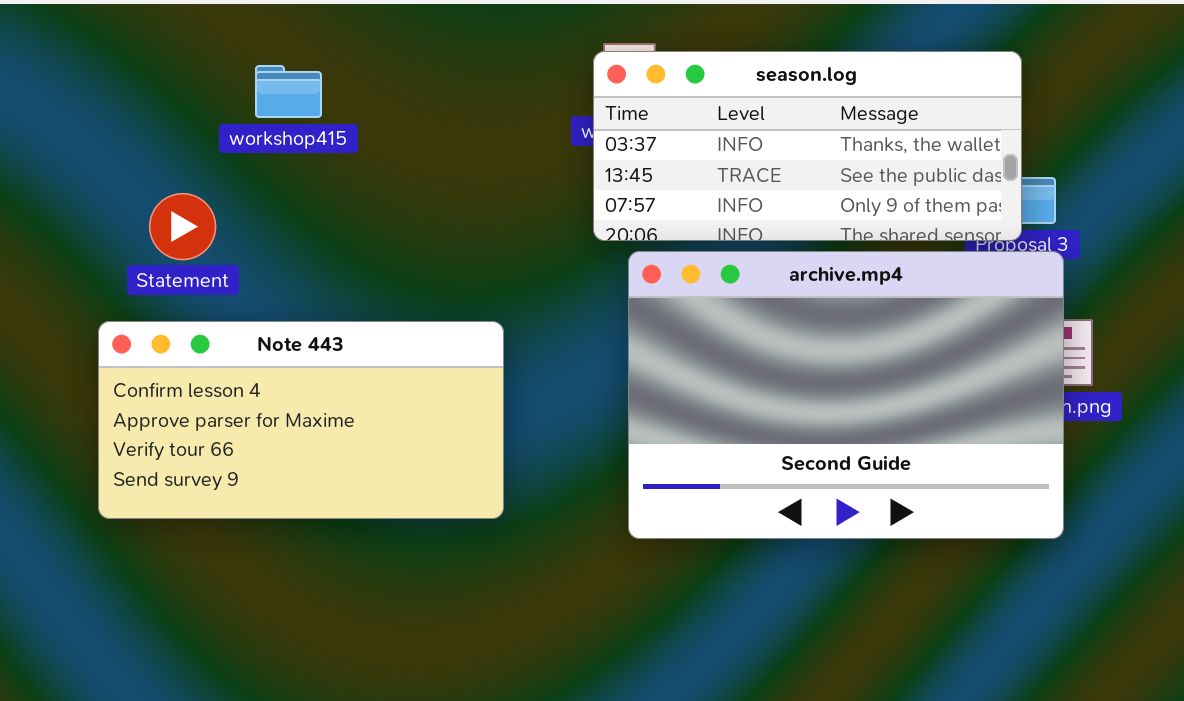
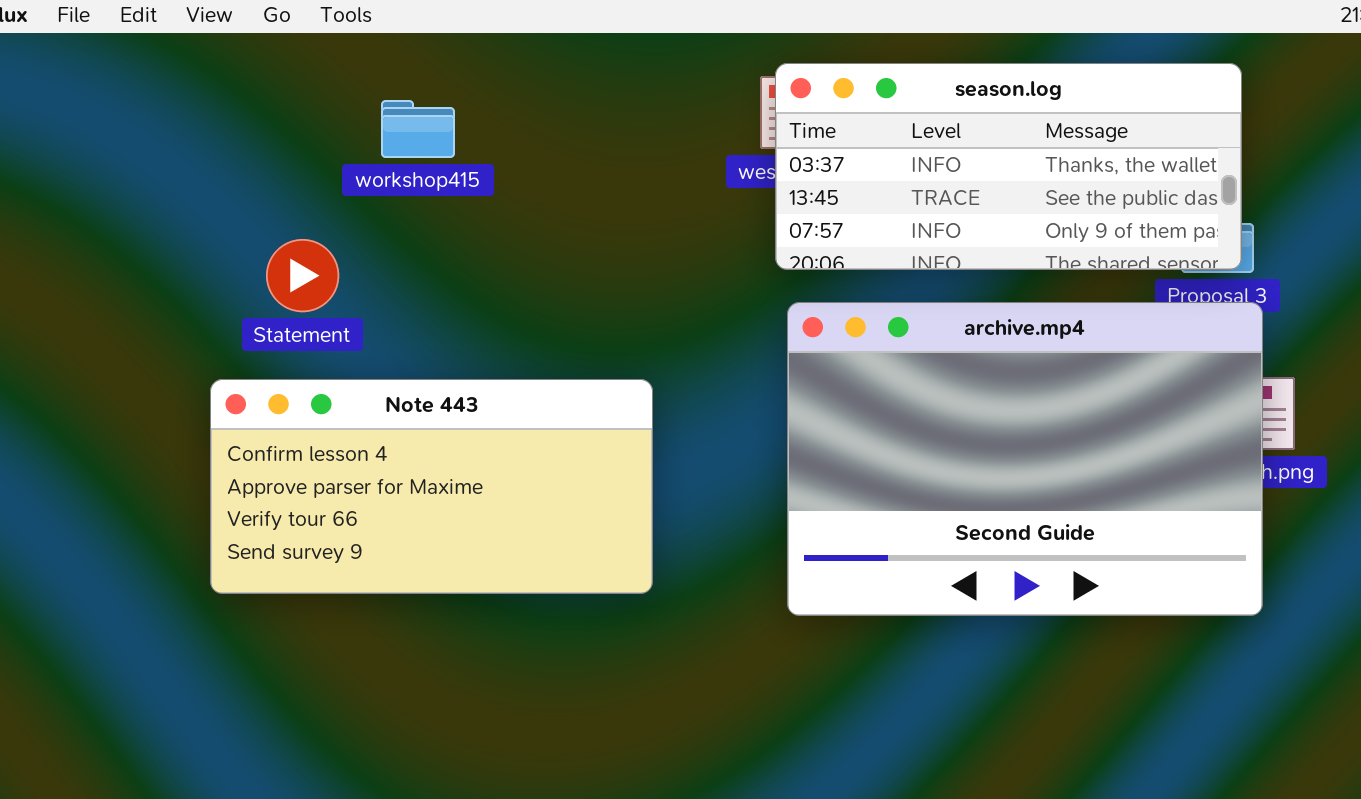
season.log: [593,51,1022,241] -> [775,63,1242,270], moved

